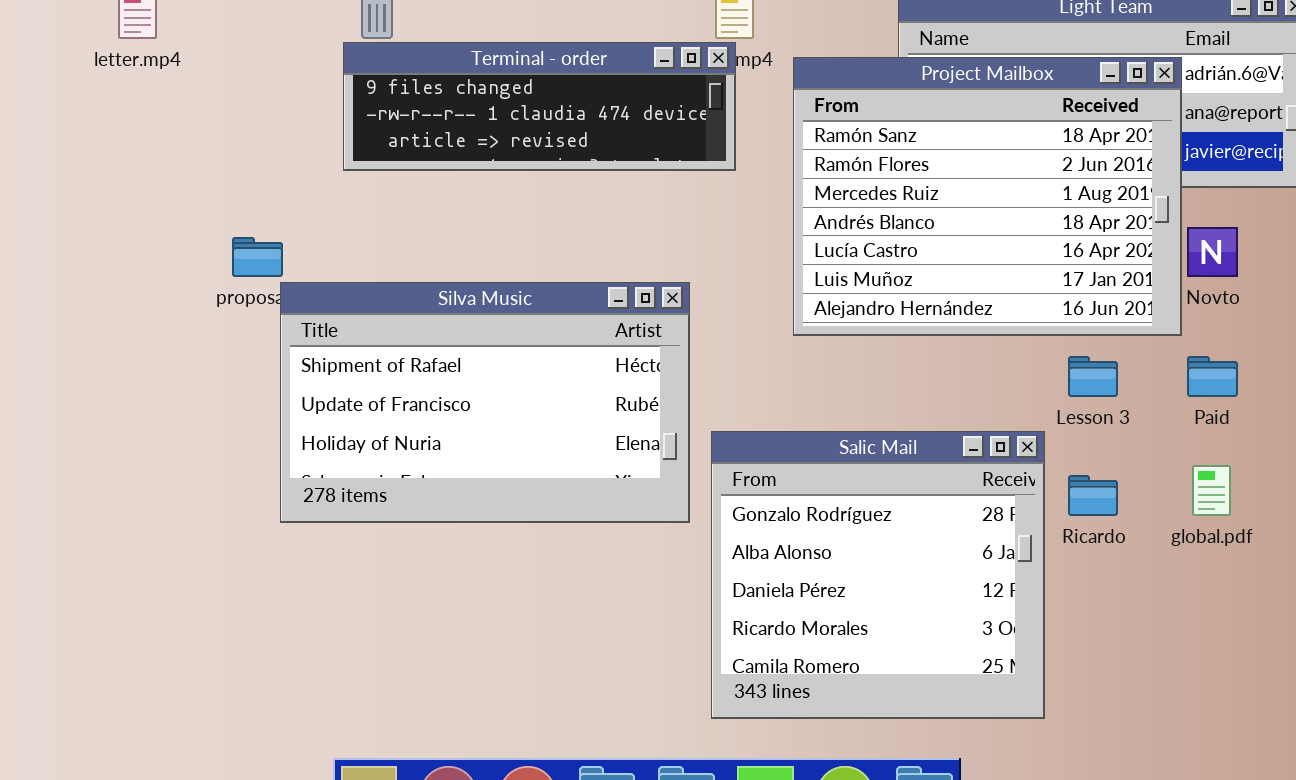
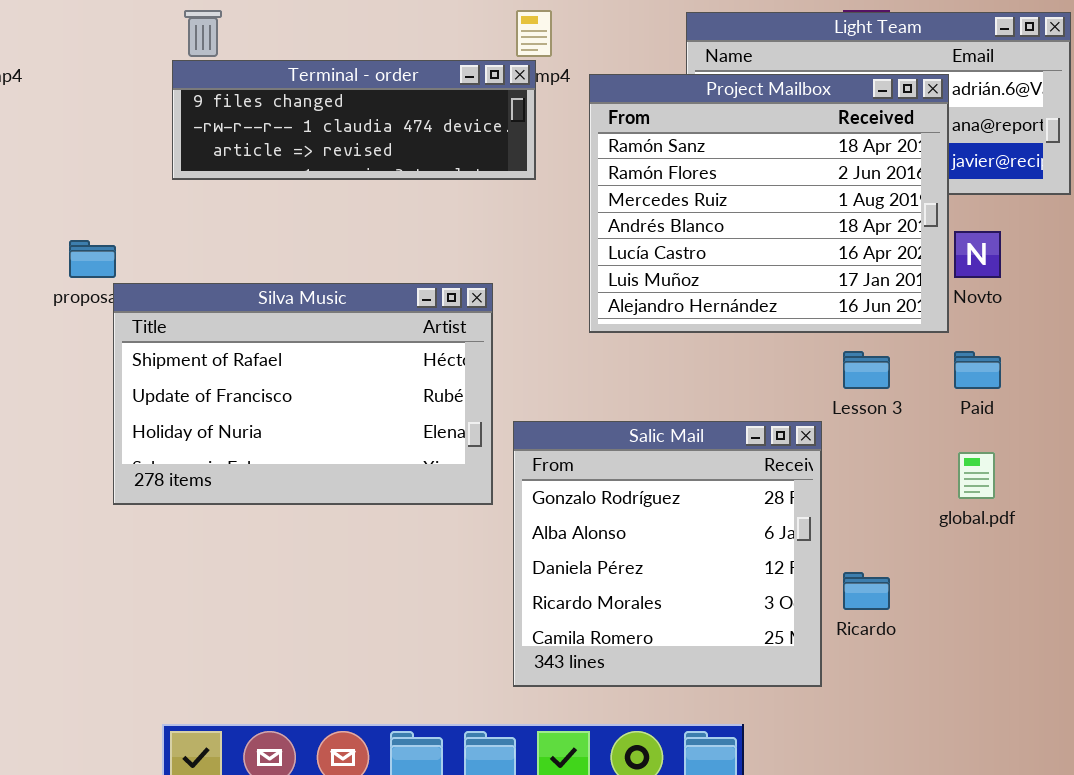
Ricardo: [1068,475,1118,516] -> [843,572,890,610], moved

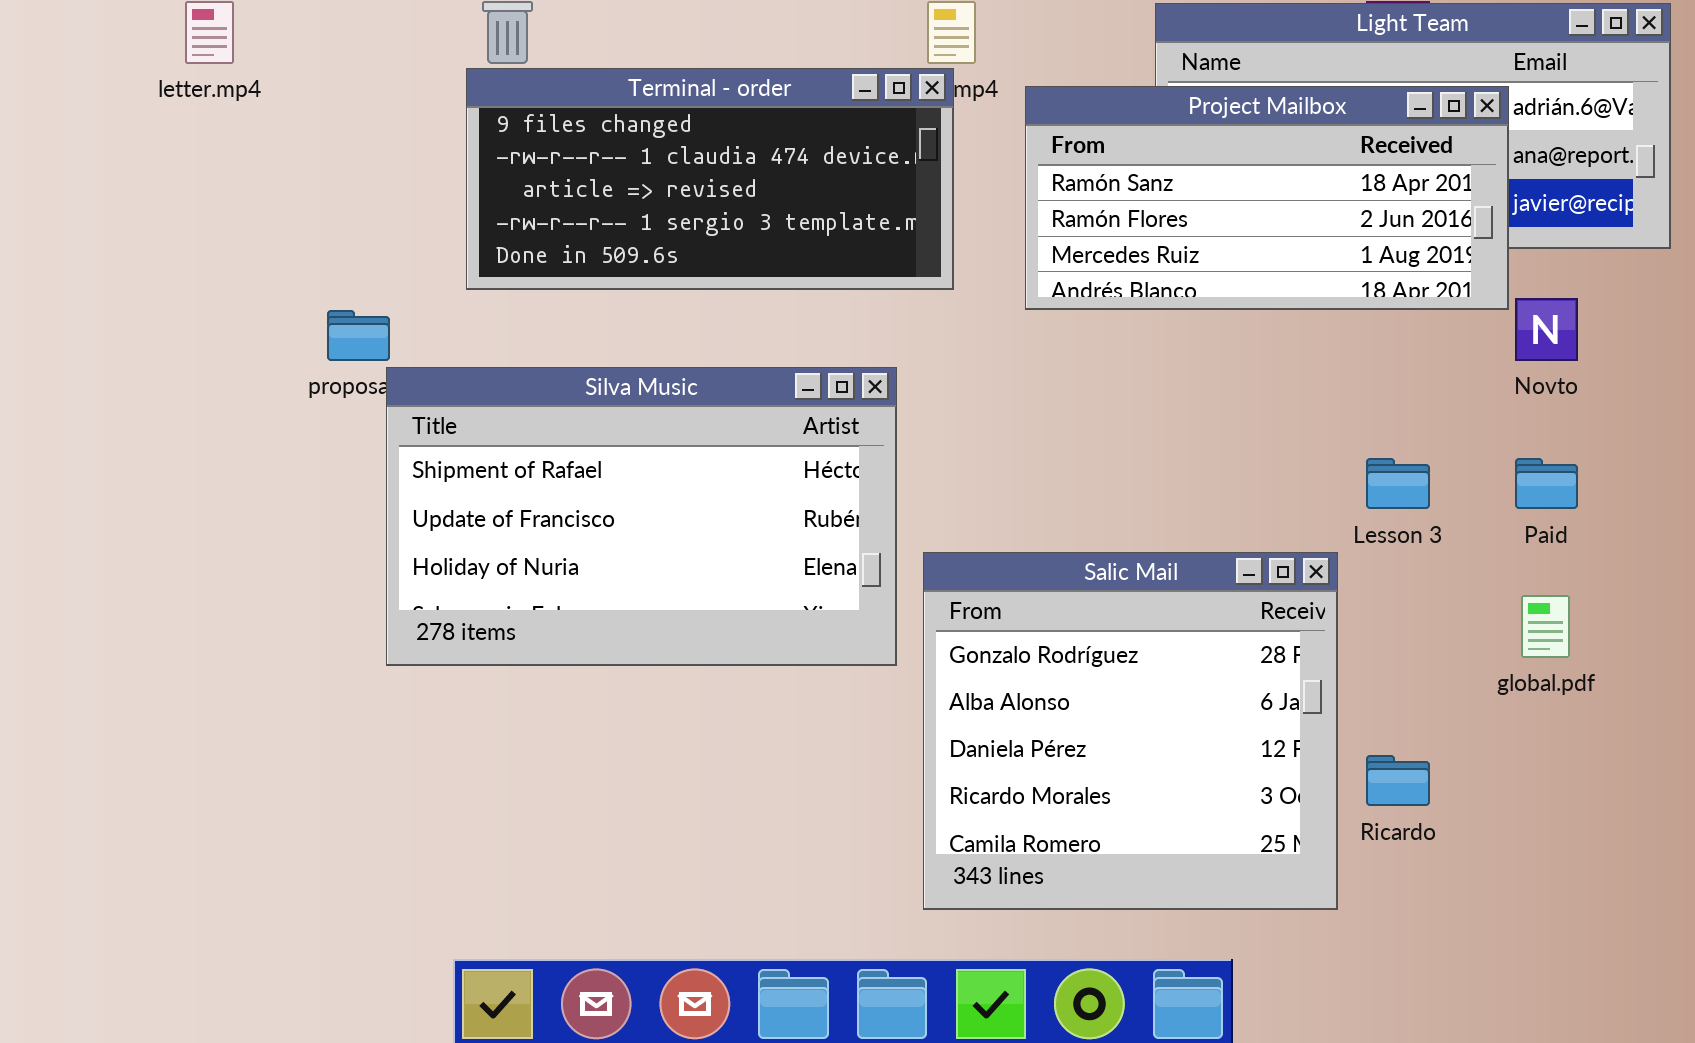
Terminal - order: [172,60,536,180] -> [466,68,954,290], resized
Project Mailbox: [589,74,949,333] -> [1025,86,1509,310], resized

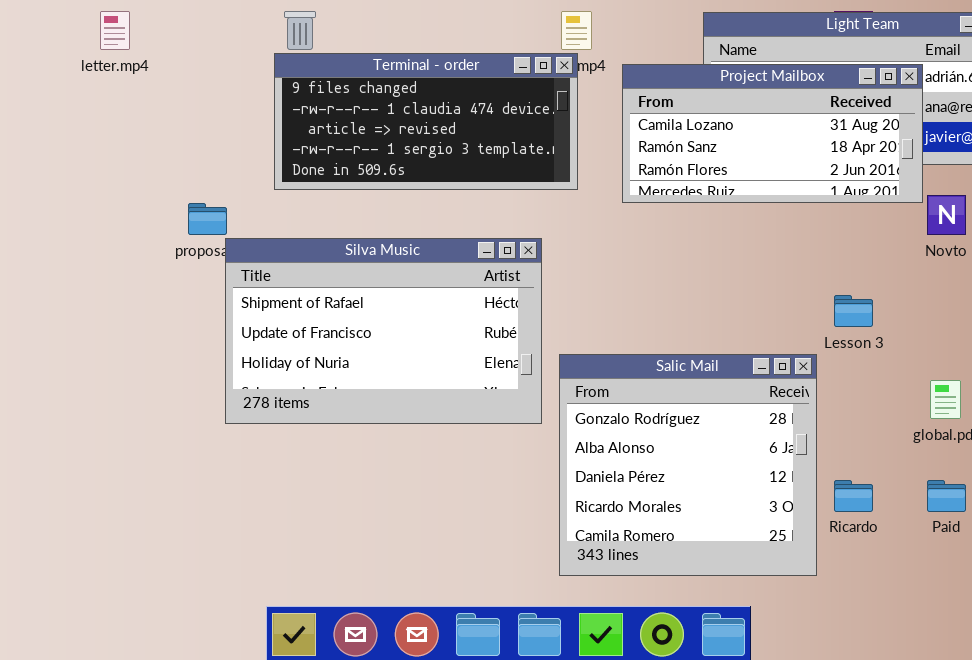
Project Mailbox: [1025,86,1509,310] -> [622,64,923,203], scrolled up 1 row
Paid: [1515,458,1578,509] -> [927,480,966,512], moved

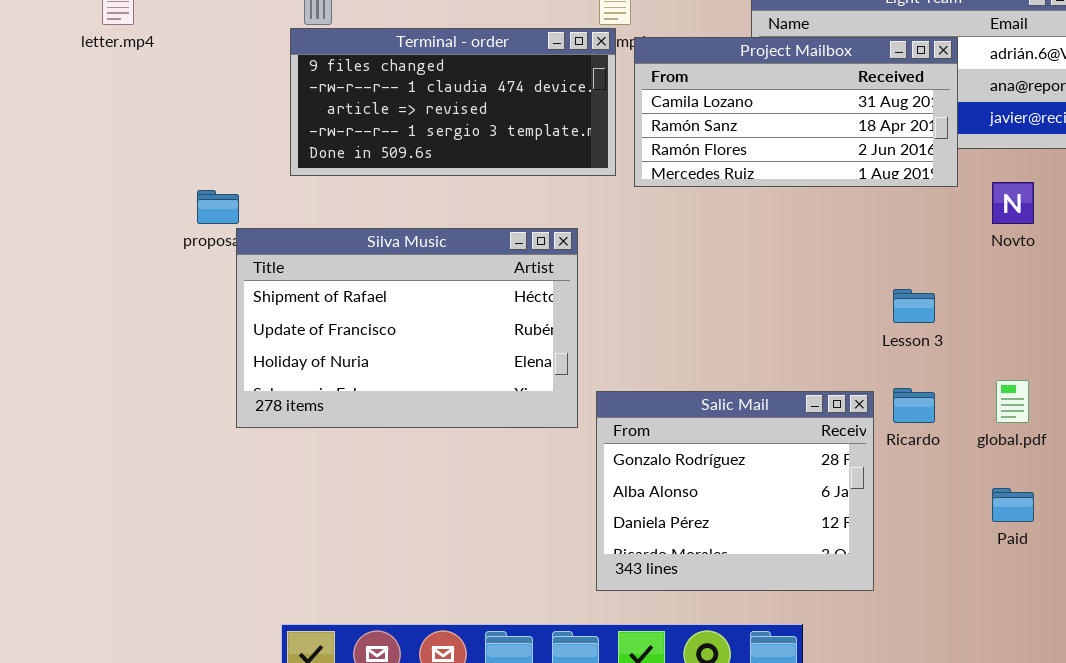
Project Mailbox: [622,64,923,203] -> [634,37,958,187], moved
Salic Mail: [559,354,817,576] -> [596,391,874,591], resized
Ricardo: [834,480,873,512] -> [893,388,935,423], moved

